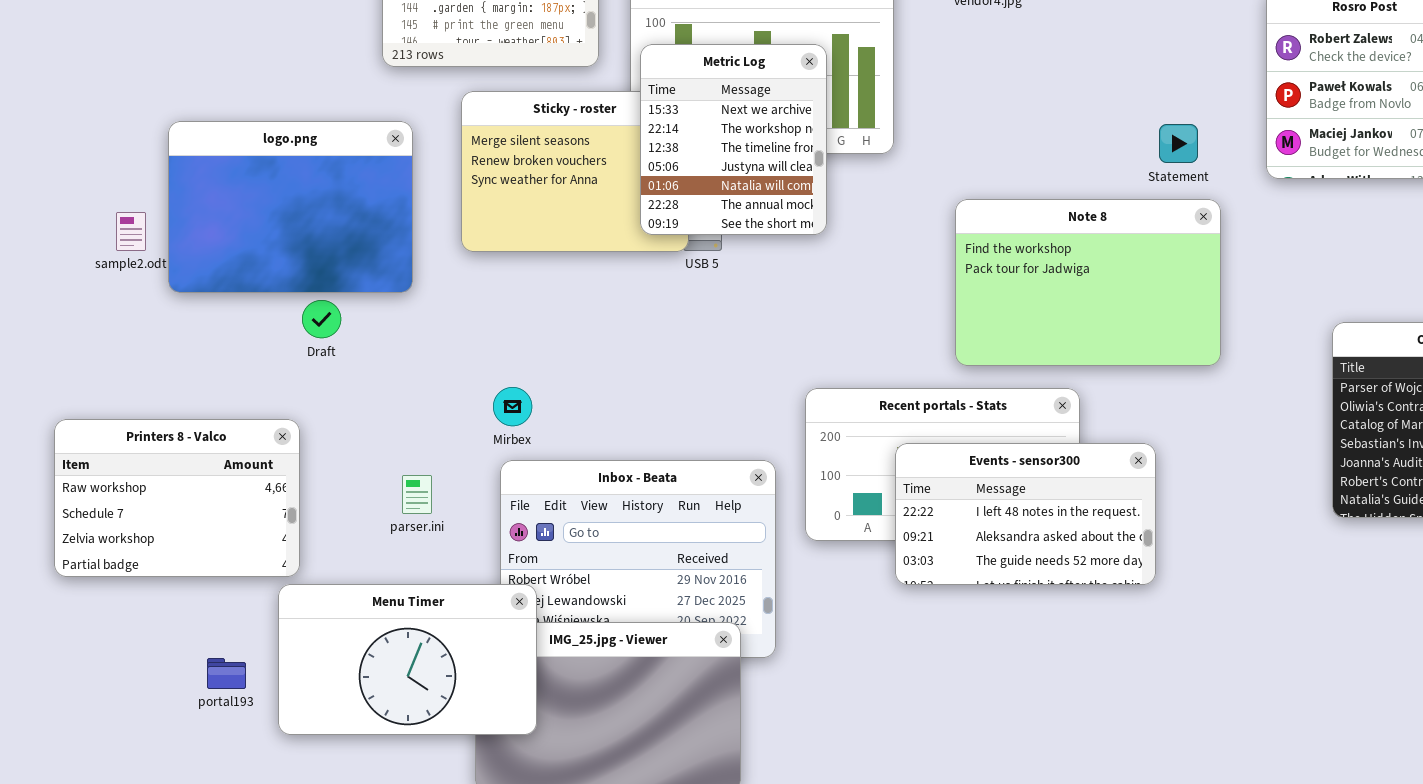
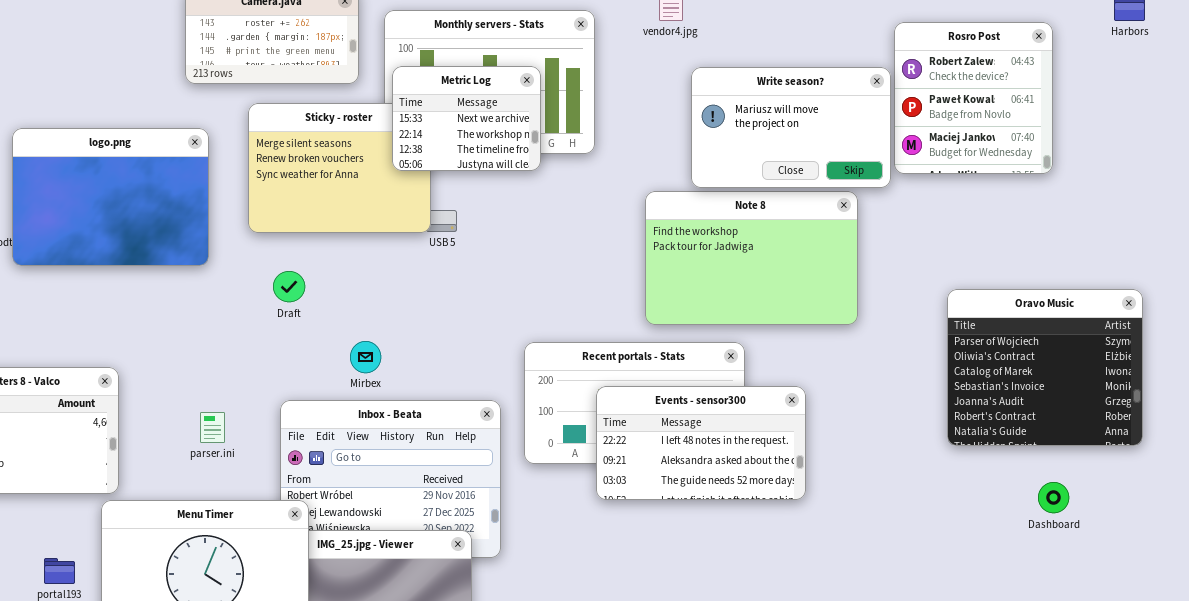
Metric Log: [640,44,827,235] -> [392,66,541,171], resized
Write season?: none -> [691,67,891,188], opened
Draft: [302,300,341,338] -> [273,271,305,302], moved
Mirbex: [493,387,532,426] -> [350,341,381,373], moved

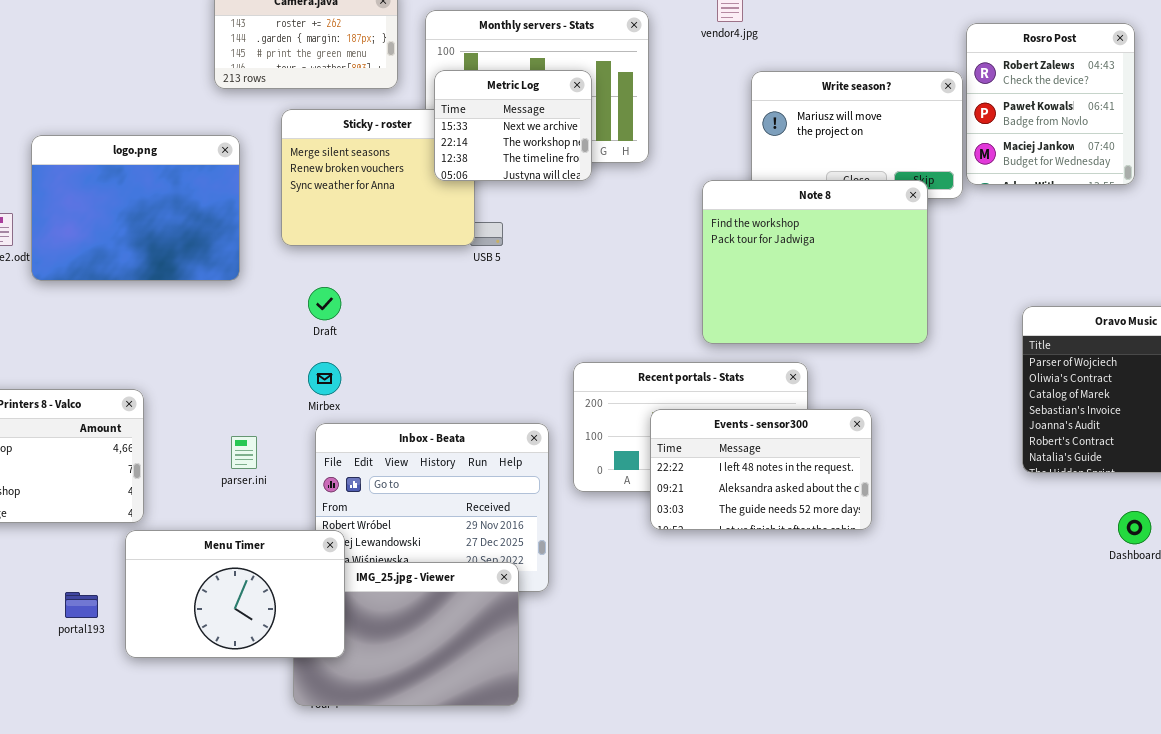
Note 8: [645,191,858,325] -> [702,180,928,344], resized
Mirbex: [350,341,381,373] -> [308,362,341,395], moved

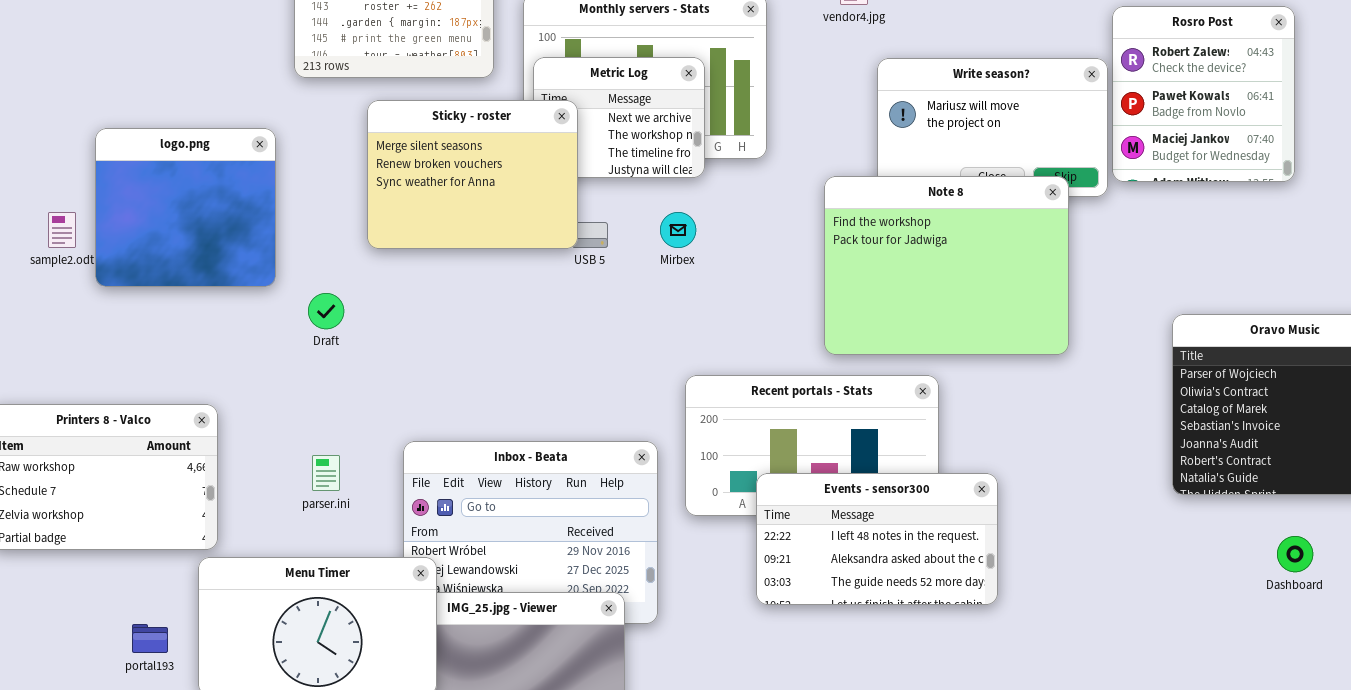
Sticky - roster: [281,109,475,246] -> [367,100,578,249], raised
logo.png: [31,135,240,281] -> [95,128,276,287], resized
Draft: [308,287,341,320] -> [308,293,344,329], moved
Mirbex: [308,362,341,395] -> [660,212,696,248], moved
Events - sensor300: [650,409,872,530] -> [756,473,998,605], moved

